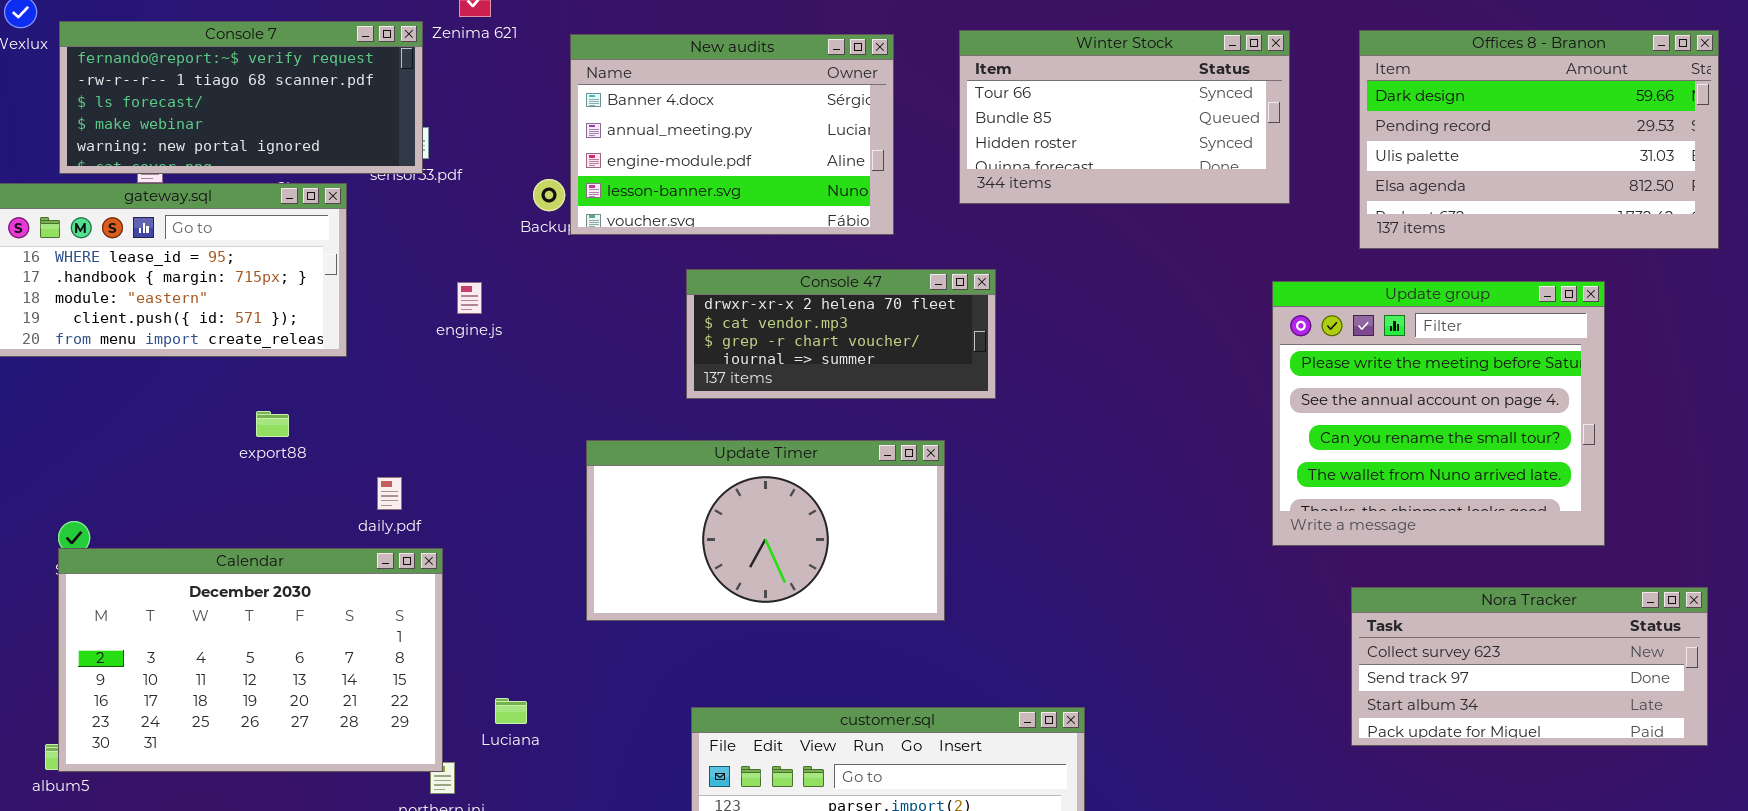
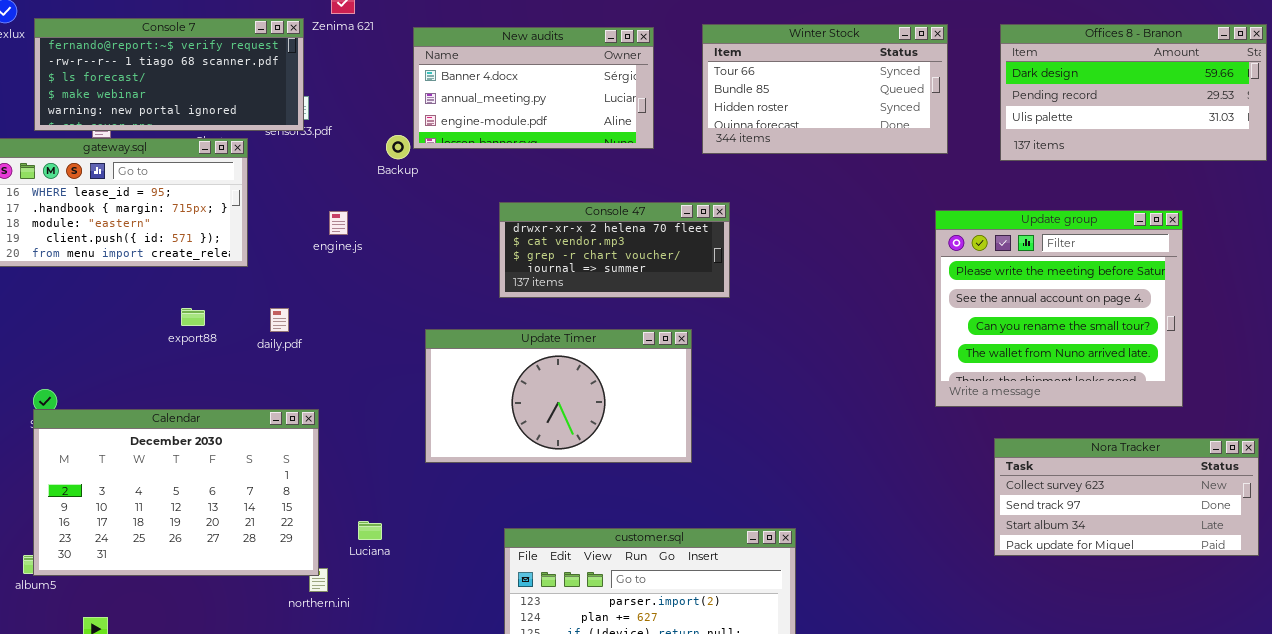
Offices 8 - Branon: [1359,30,1719,249] -> [1000,24,1267,161], resized
New audits: [570,34,894,235] -> [413,27,654,149], resized
daily.pdf: [377,477,402,510] -> [270,308,289,332], moved

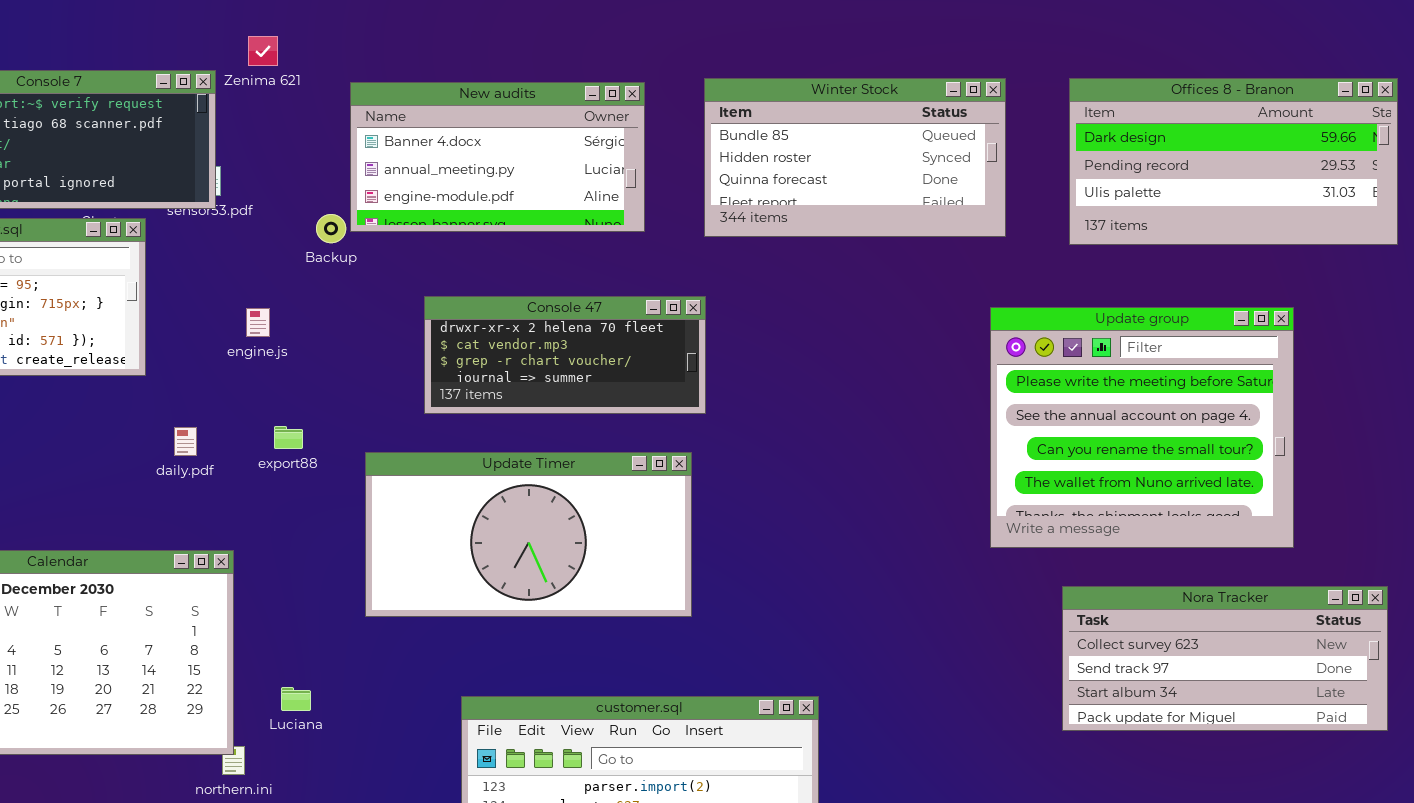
Winter Stock: [702,24,948,154] -> [704,78,1006,237], scrolled down 1 row
Console 47: [499,202,730,298] -> [424,296,706,414], moved
export88: [181,308,205,326] -> [274,426,303,449], moved

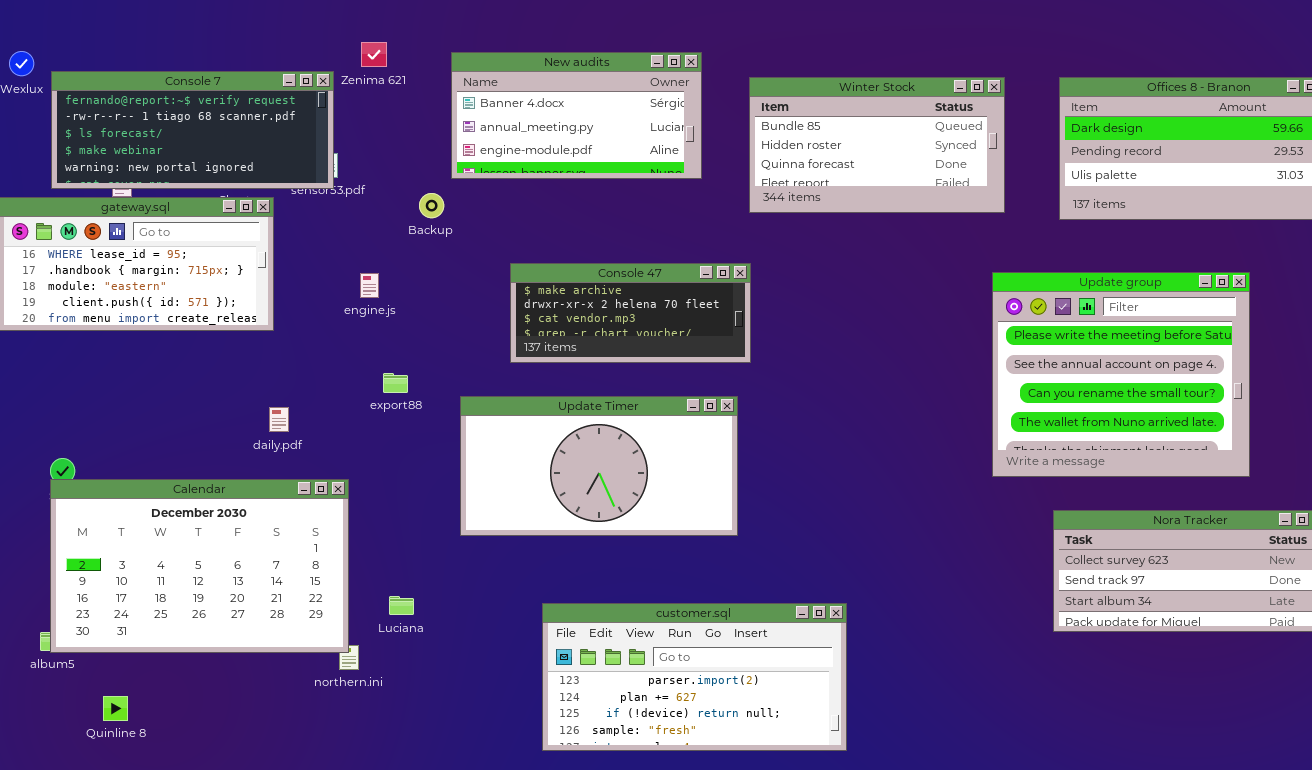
New audits: [350,82,645,232] -> [451,52,702,179], moved
Console 47: [424,296,706,414] -> [510,263,751,363], scrolled up 1 row
daily.pdf: [174,427,197,456] -> [269,407,289,432], moved

